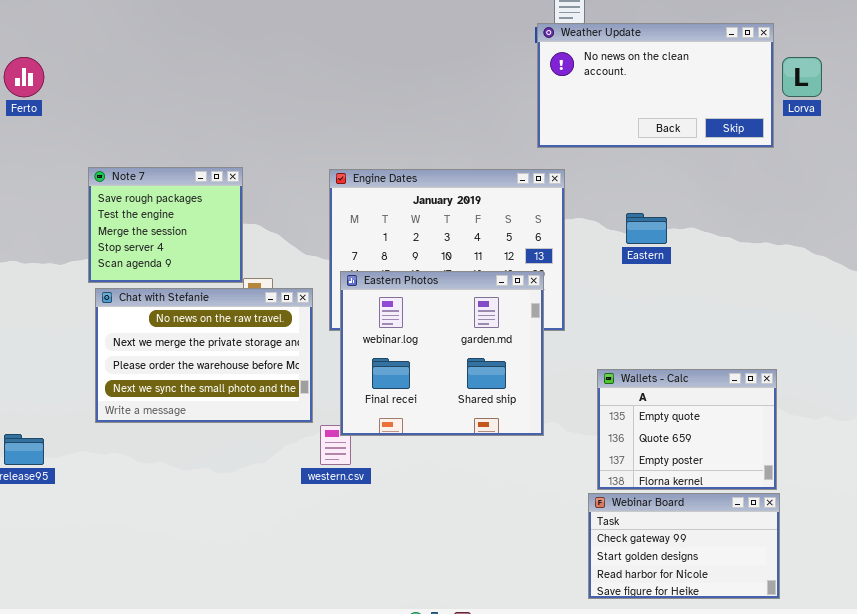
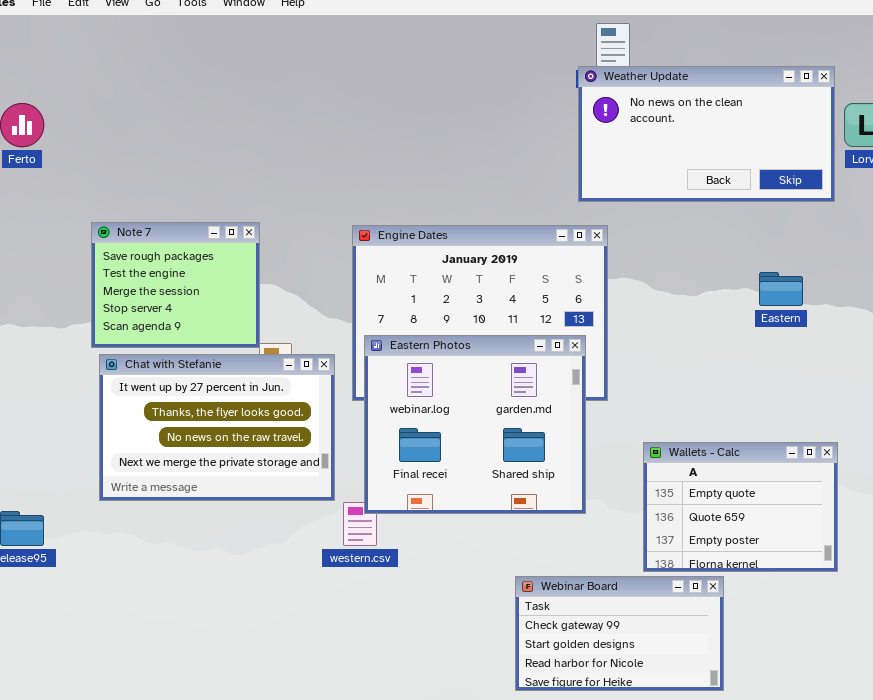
Eastern: [626,213,667,244] -> [759,272,803,306], moved
Chat with Stefanie: [95,288,313,423] -> [99,354,335,501], scrolled up 2 rows
Webinar Board: [588,493,780,599] -> [515,576,724,691], moved

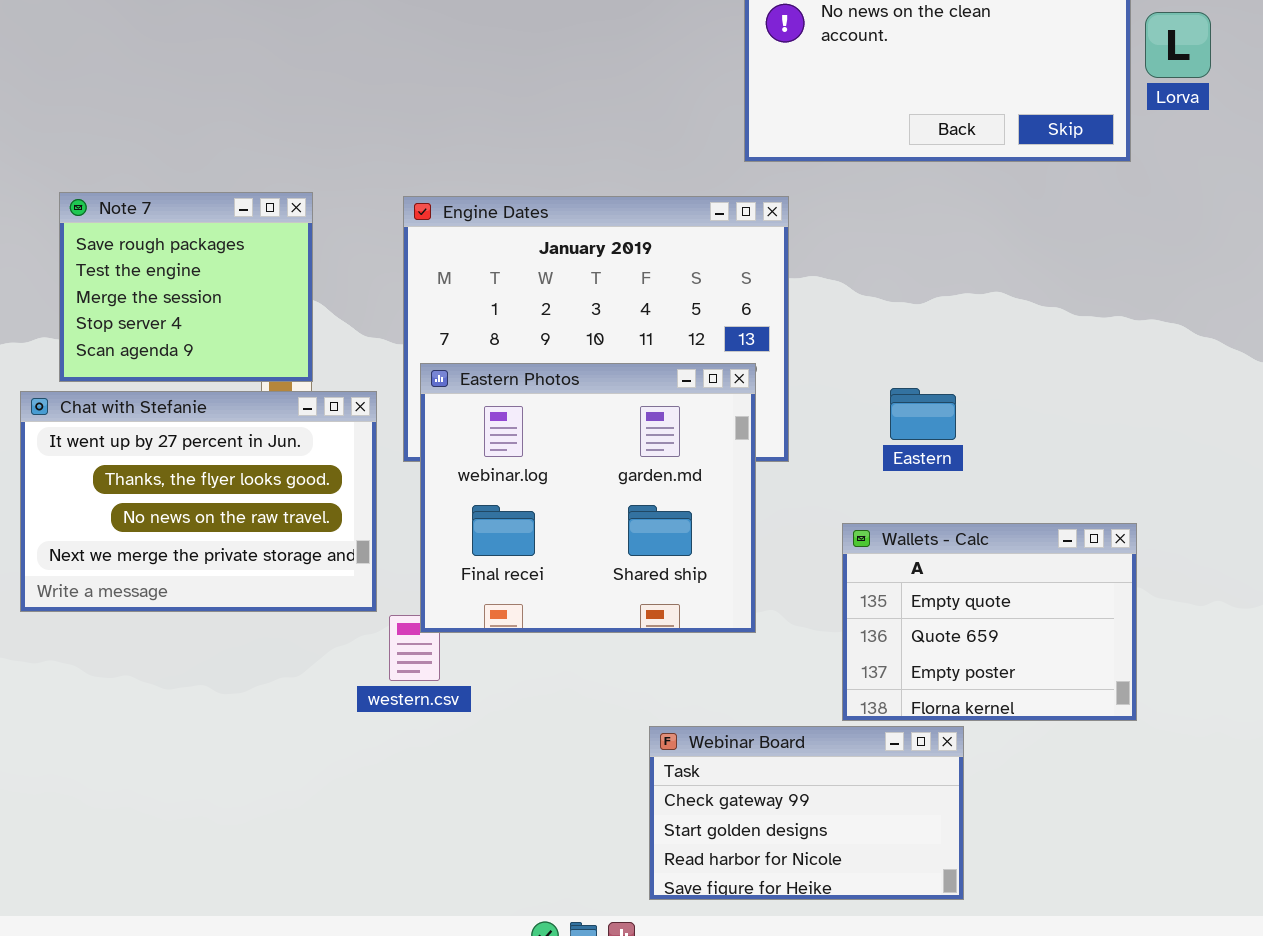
Note 7: [91,222,260,348] -> [59,192,313,382], moved
Eastern: [759,272,803,306] -> [890,388,956,440], moved

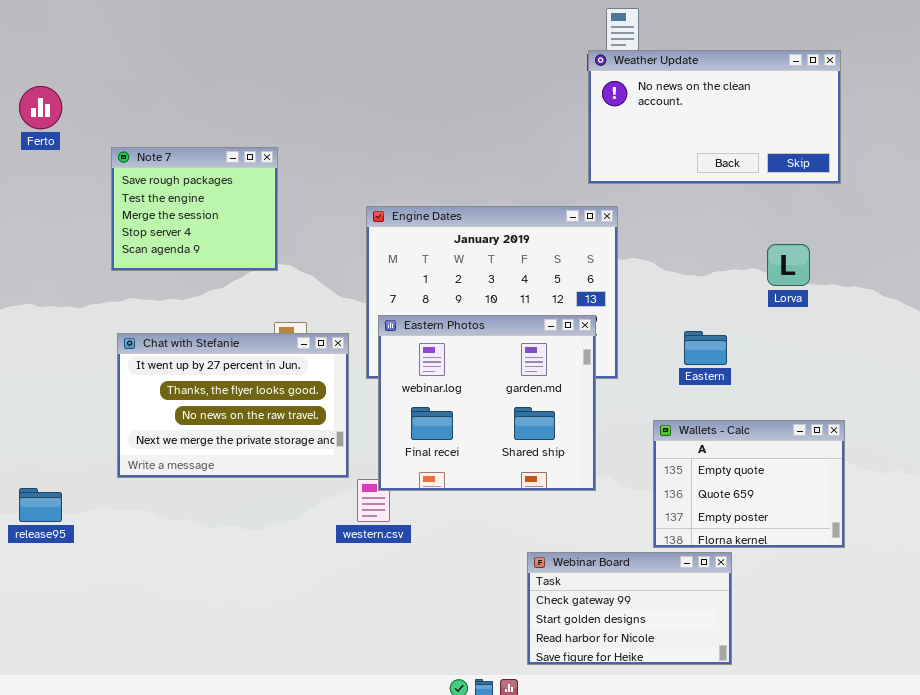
Lorva: [1145,12,1211,78] -> [767,244,810,286], moved
Note 7: [59,192,313,382] -> [111,147,278,271], moved

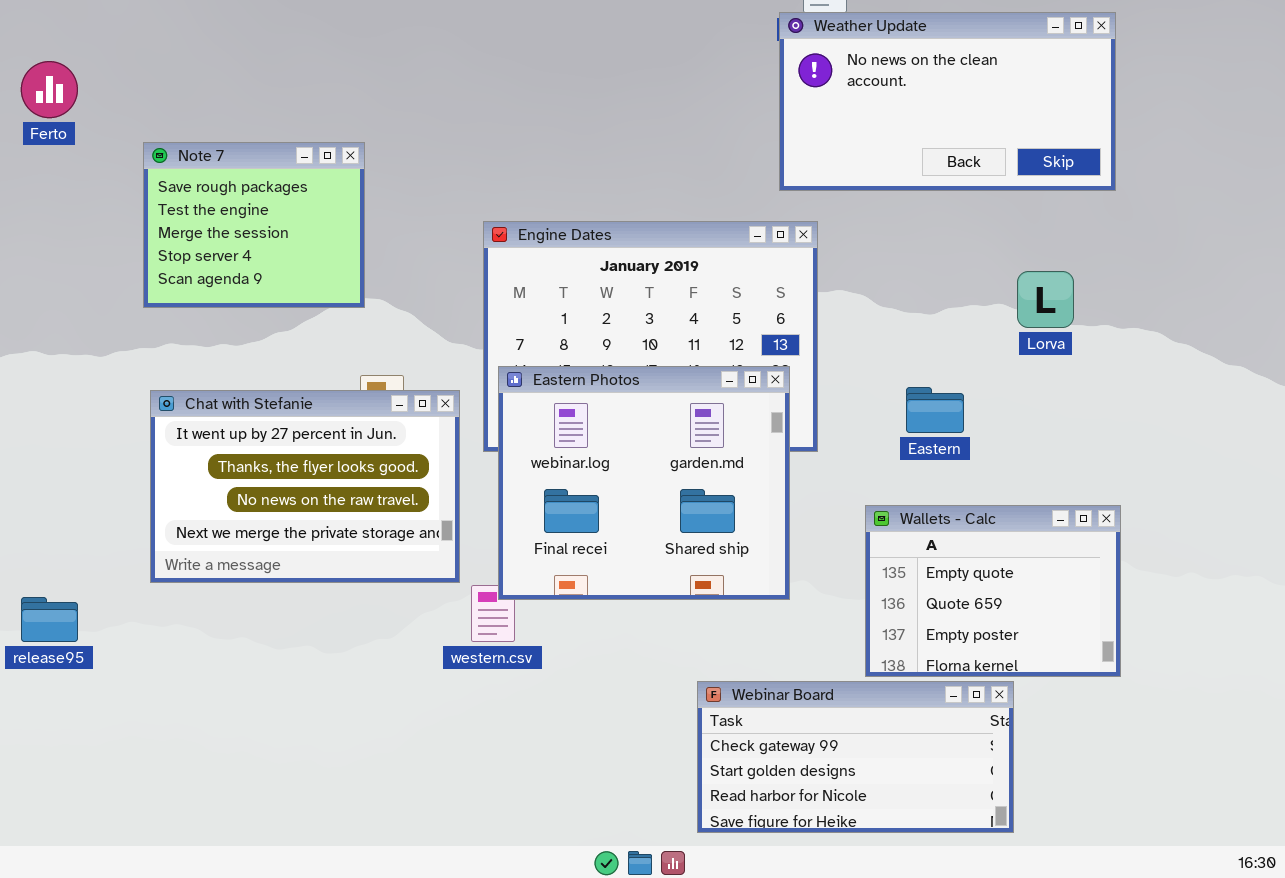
Webinar Board: [527,552,732,665] -> [697,681,1014,833], resized

